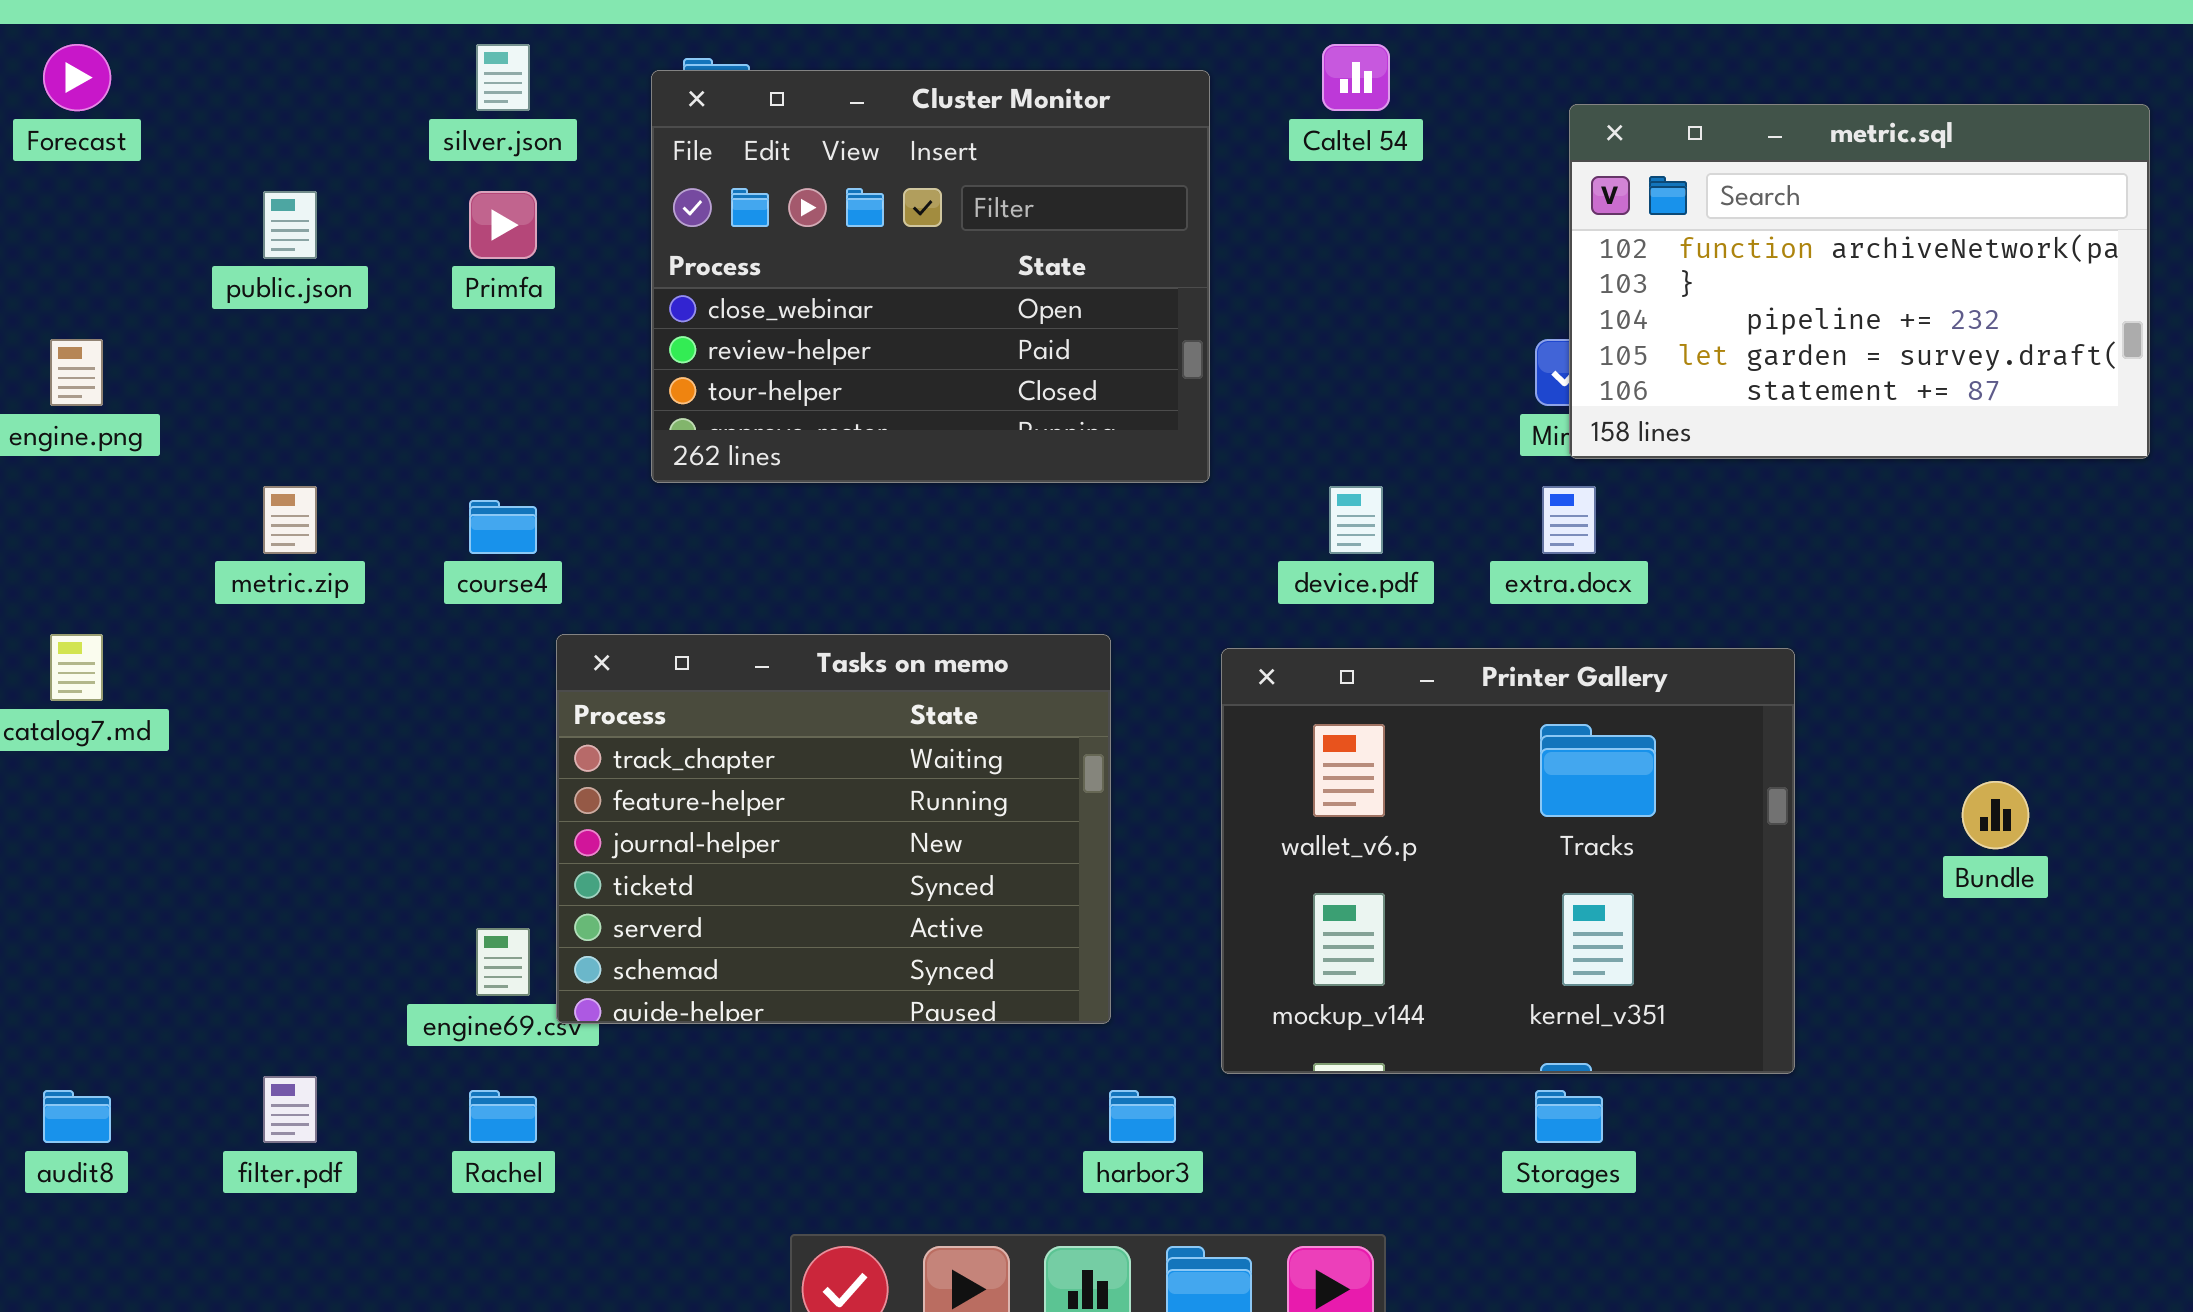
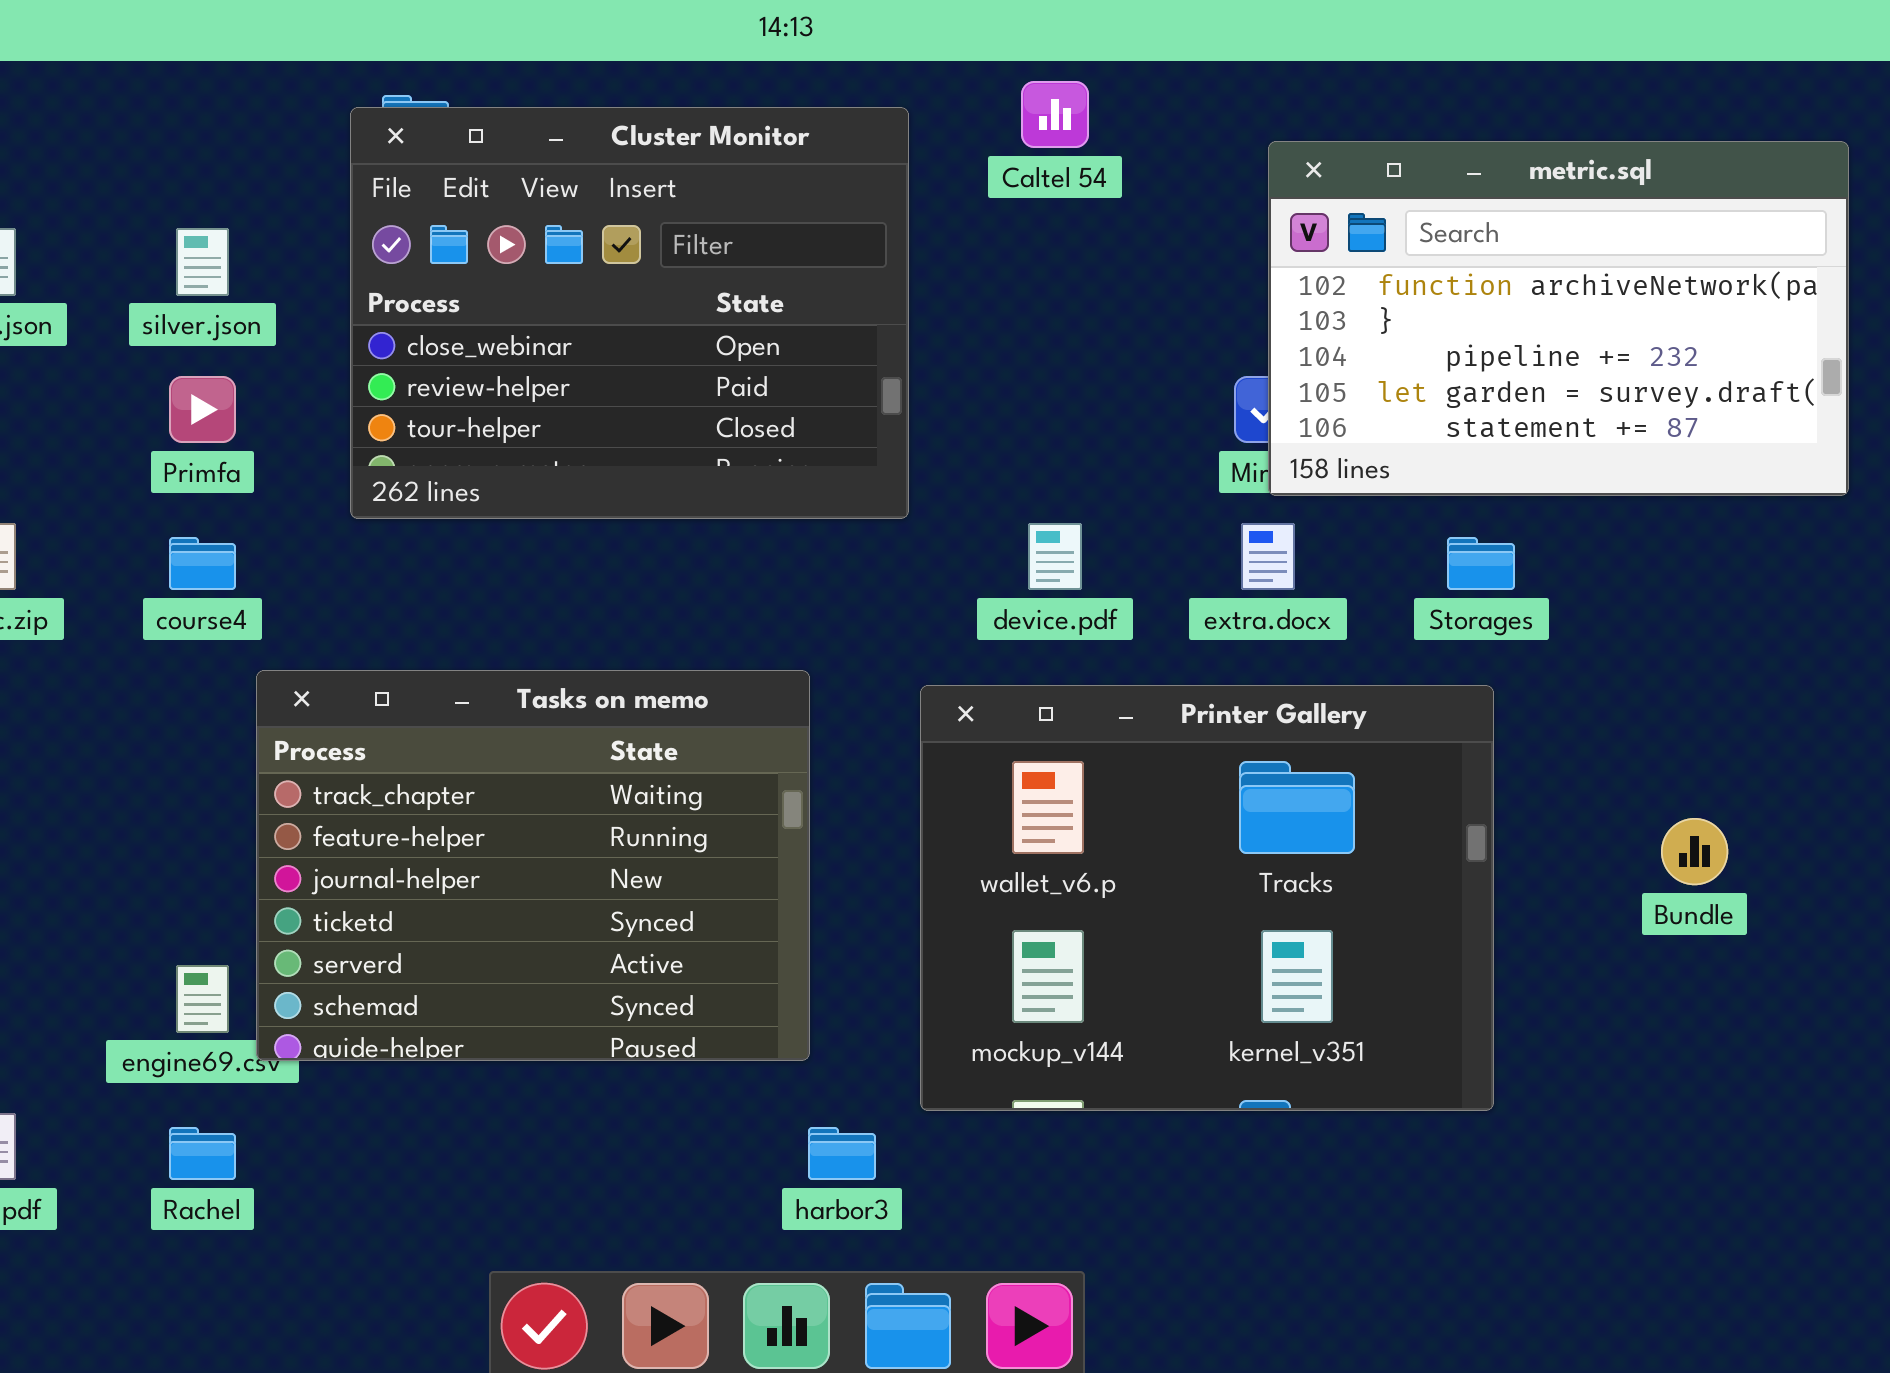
silver.json: [476,44,530,111] -> [176,228,229,296], moved
Primfa: [469,191,537,259] -> [169,376,236,443], moved
Storages: [1535,1090,1603,1143] -> [1447,537,1515,590], moved

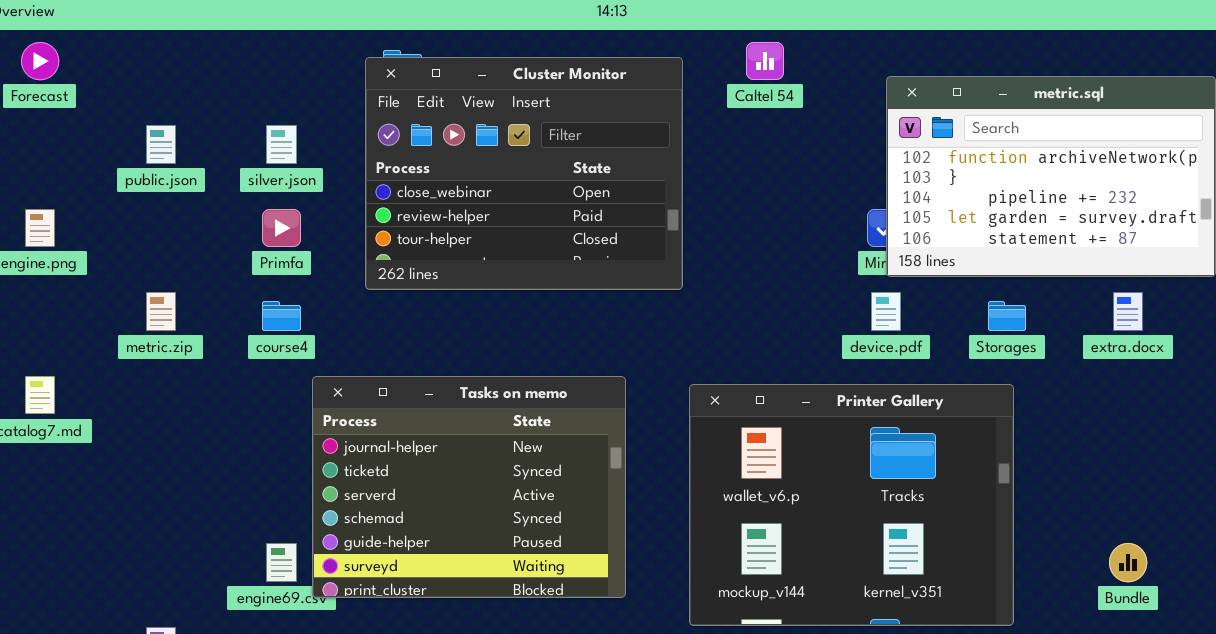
device.pdf: [1028,523,1082,590] -> [871,292,901,331], moved
extra.docx: [1241,523,1295,590] -> [1113,292,1143,331], moved
Tasks on memo: [256,670,810,1061] -> [312,376,626,598], scrolled down 2 rows
Bundle: [1661,818,1728,885] -> [1109,543,1147,582], moved

